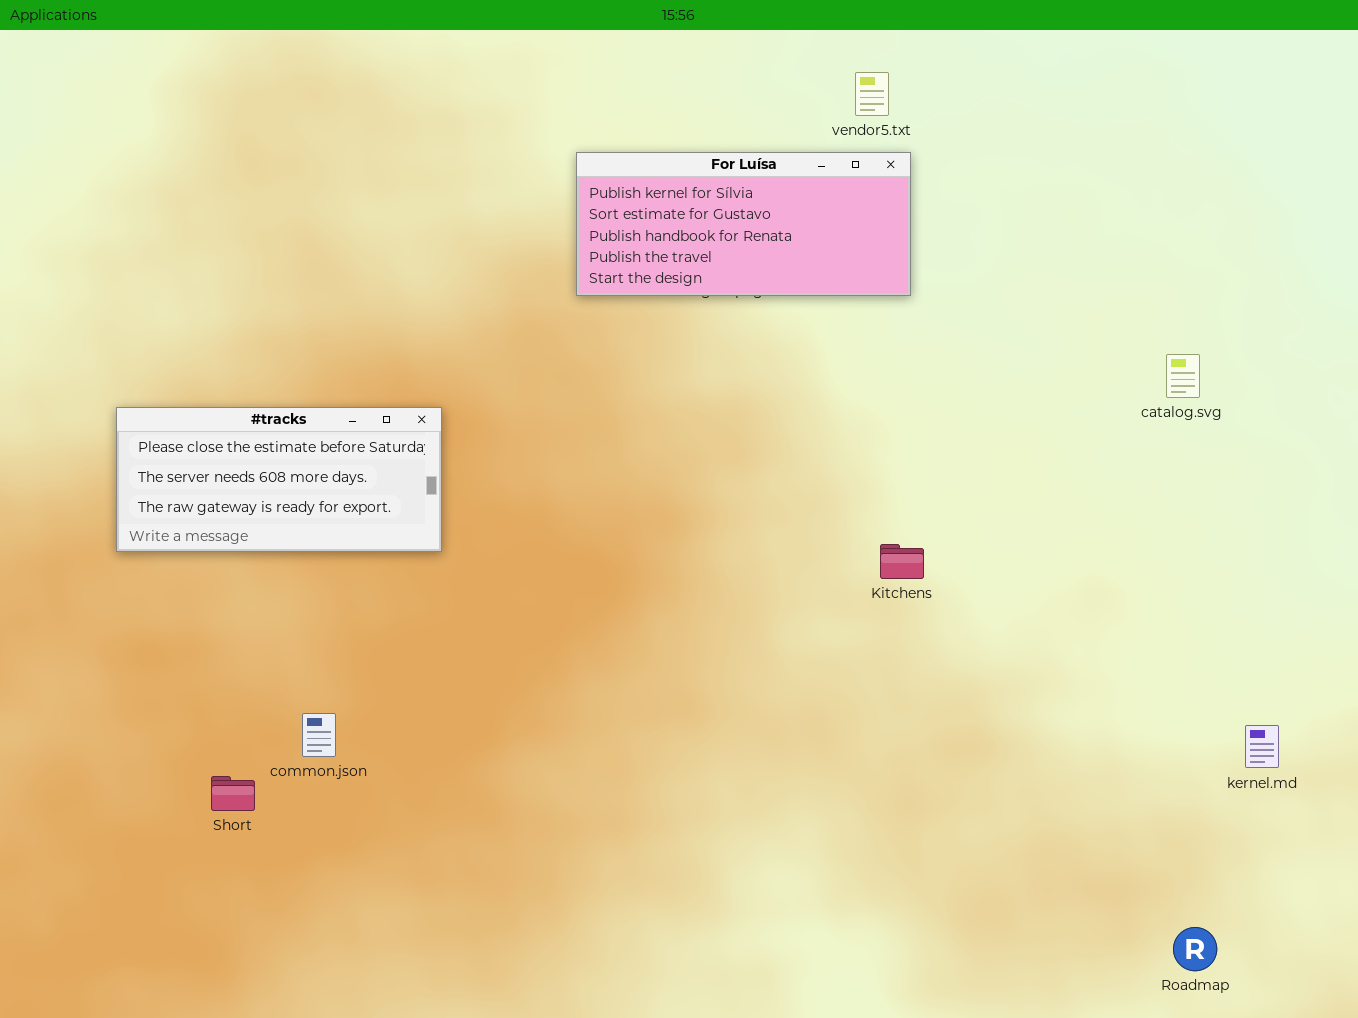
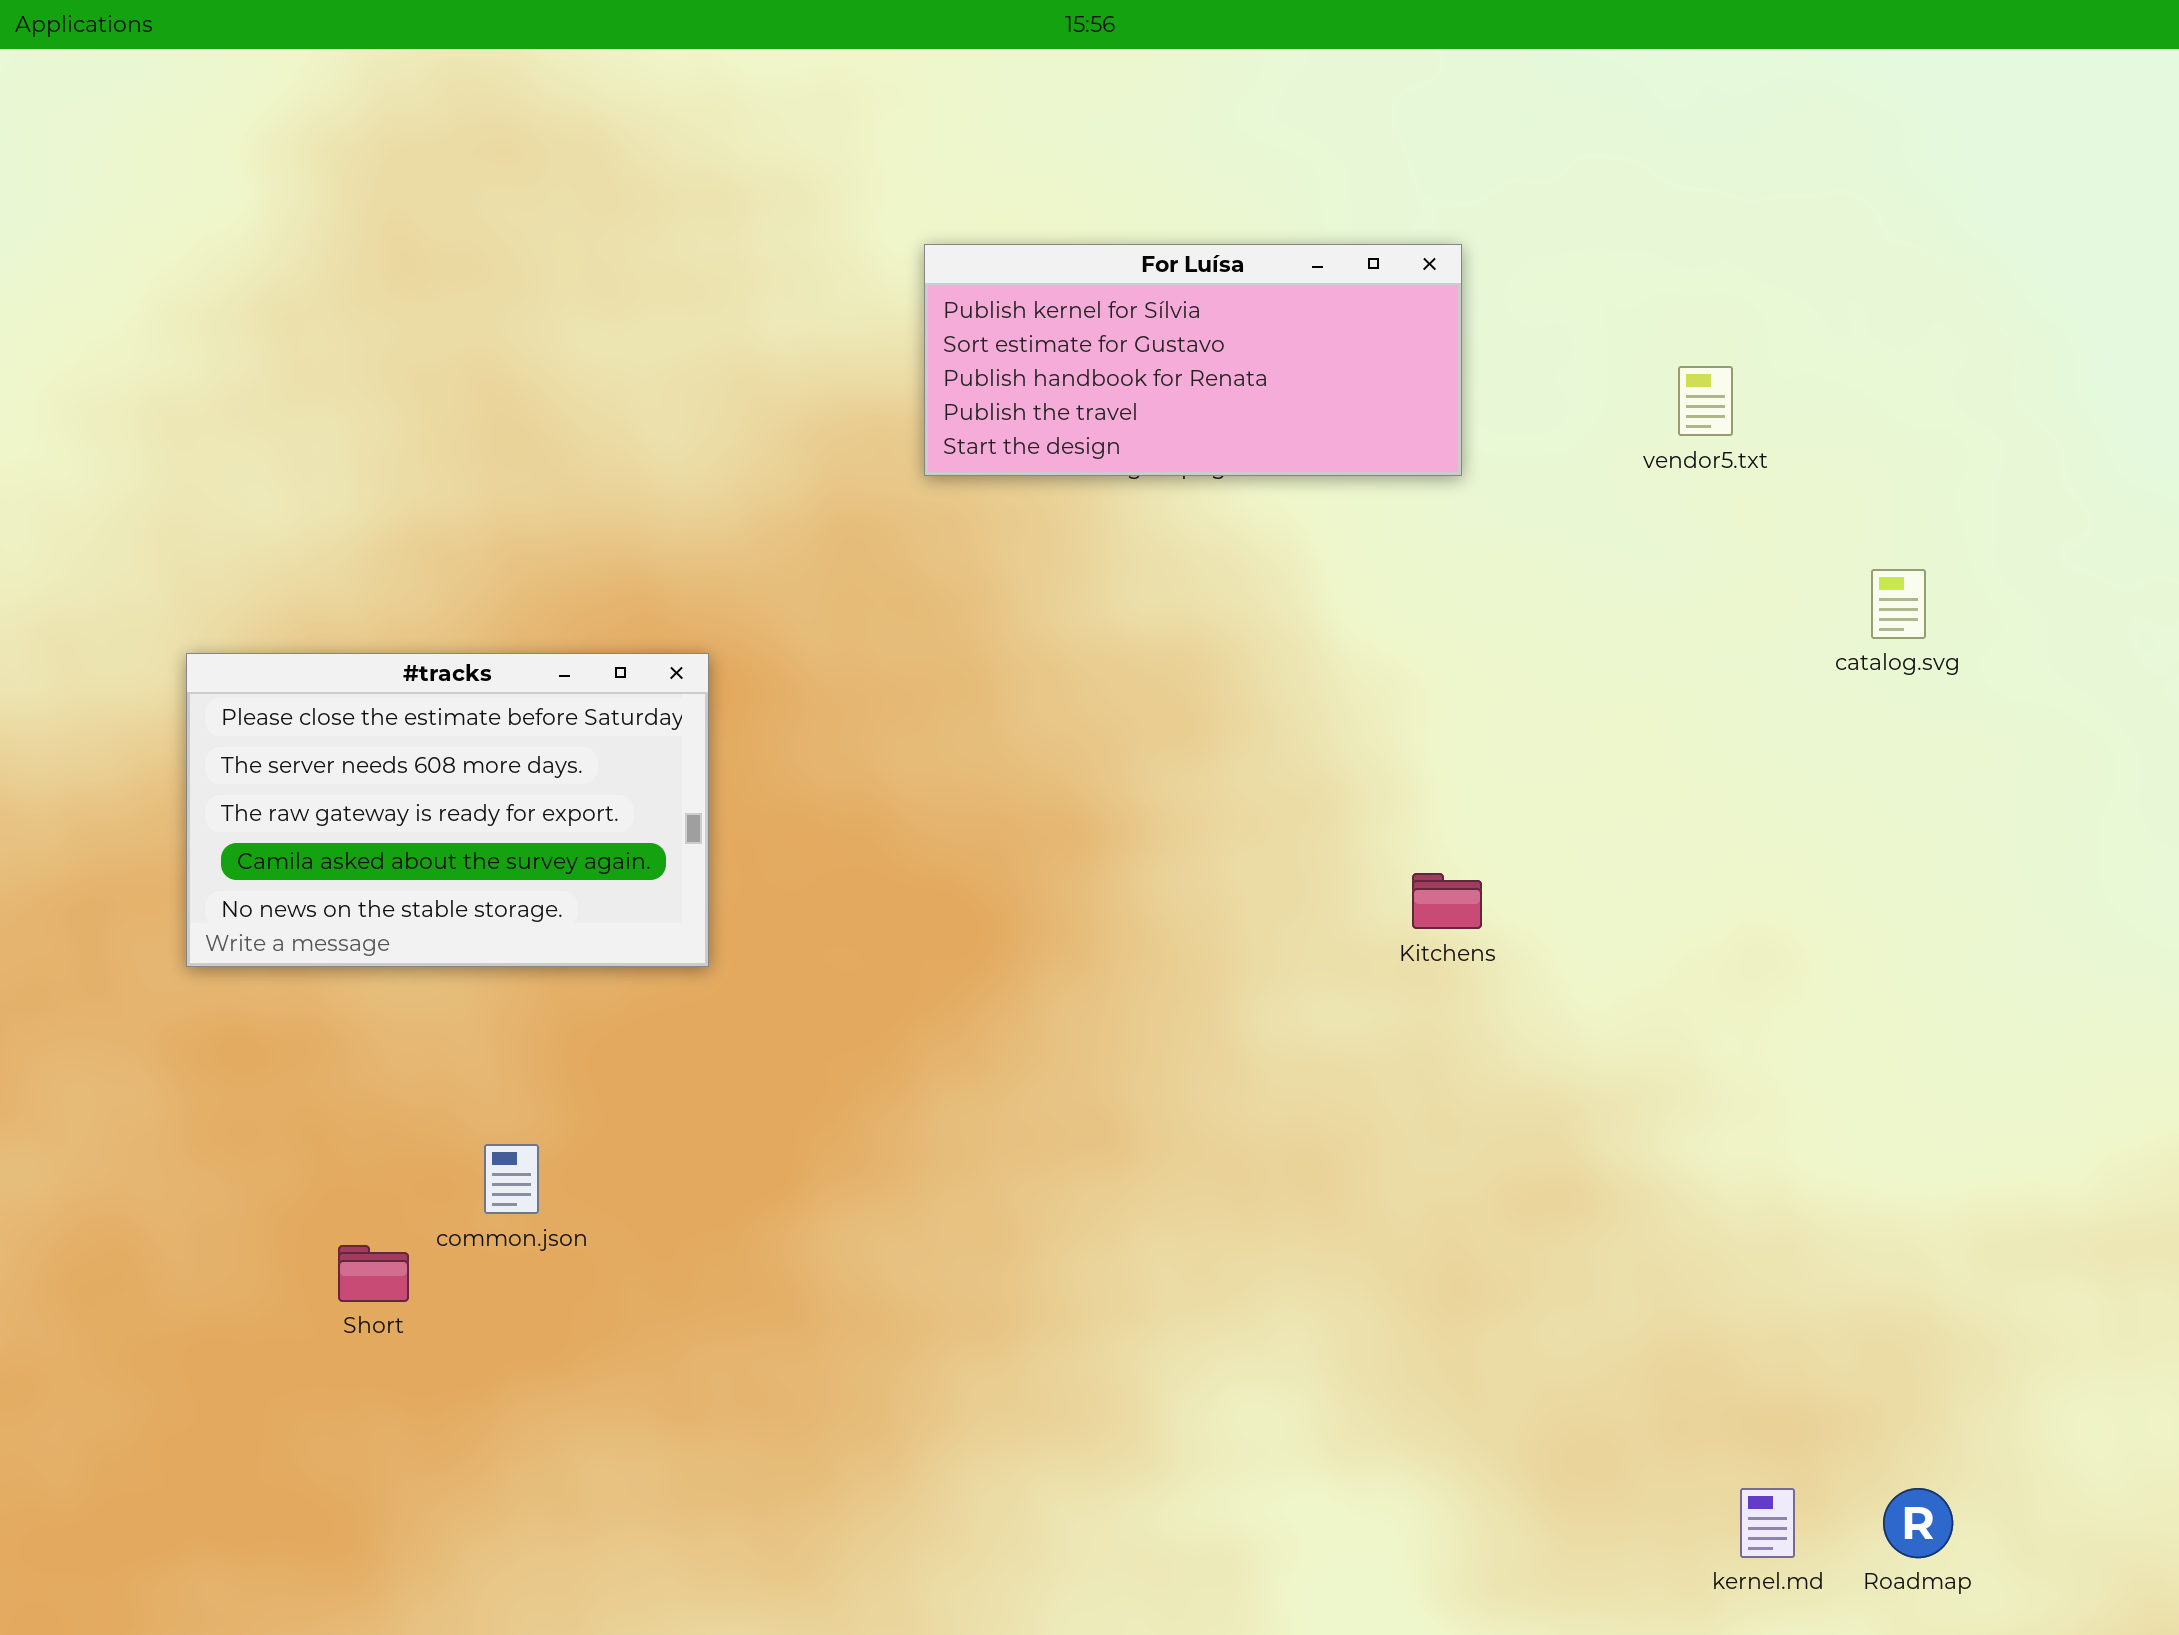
vendor5.txt: [855,72,889,116] -> [1678,366,1733,436], moved
#tracks: [116,407,442,552] -> [186,653,709,967], resized
kernel.md: [1245,725,1279,768] -> [1740,1488,1795,1558], moved

